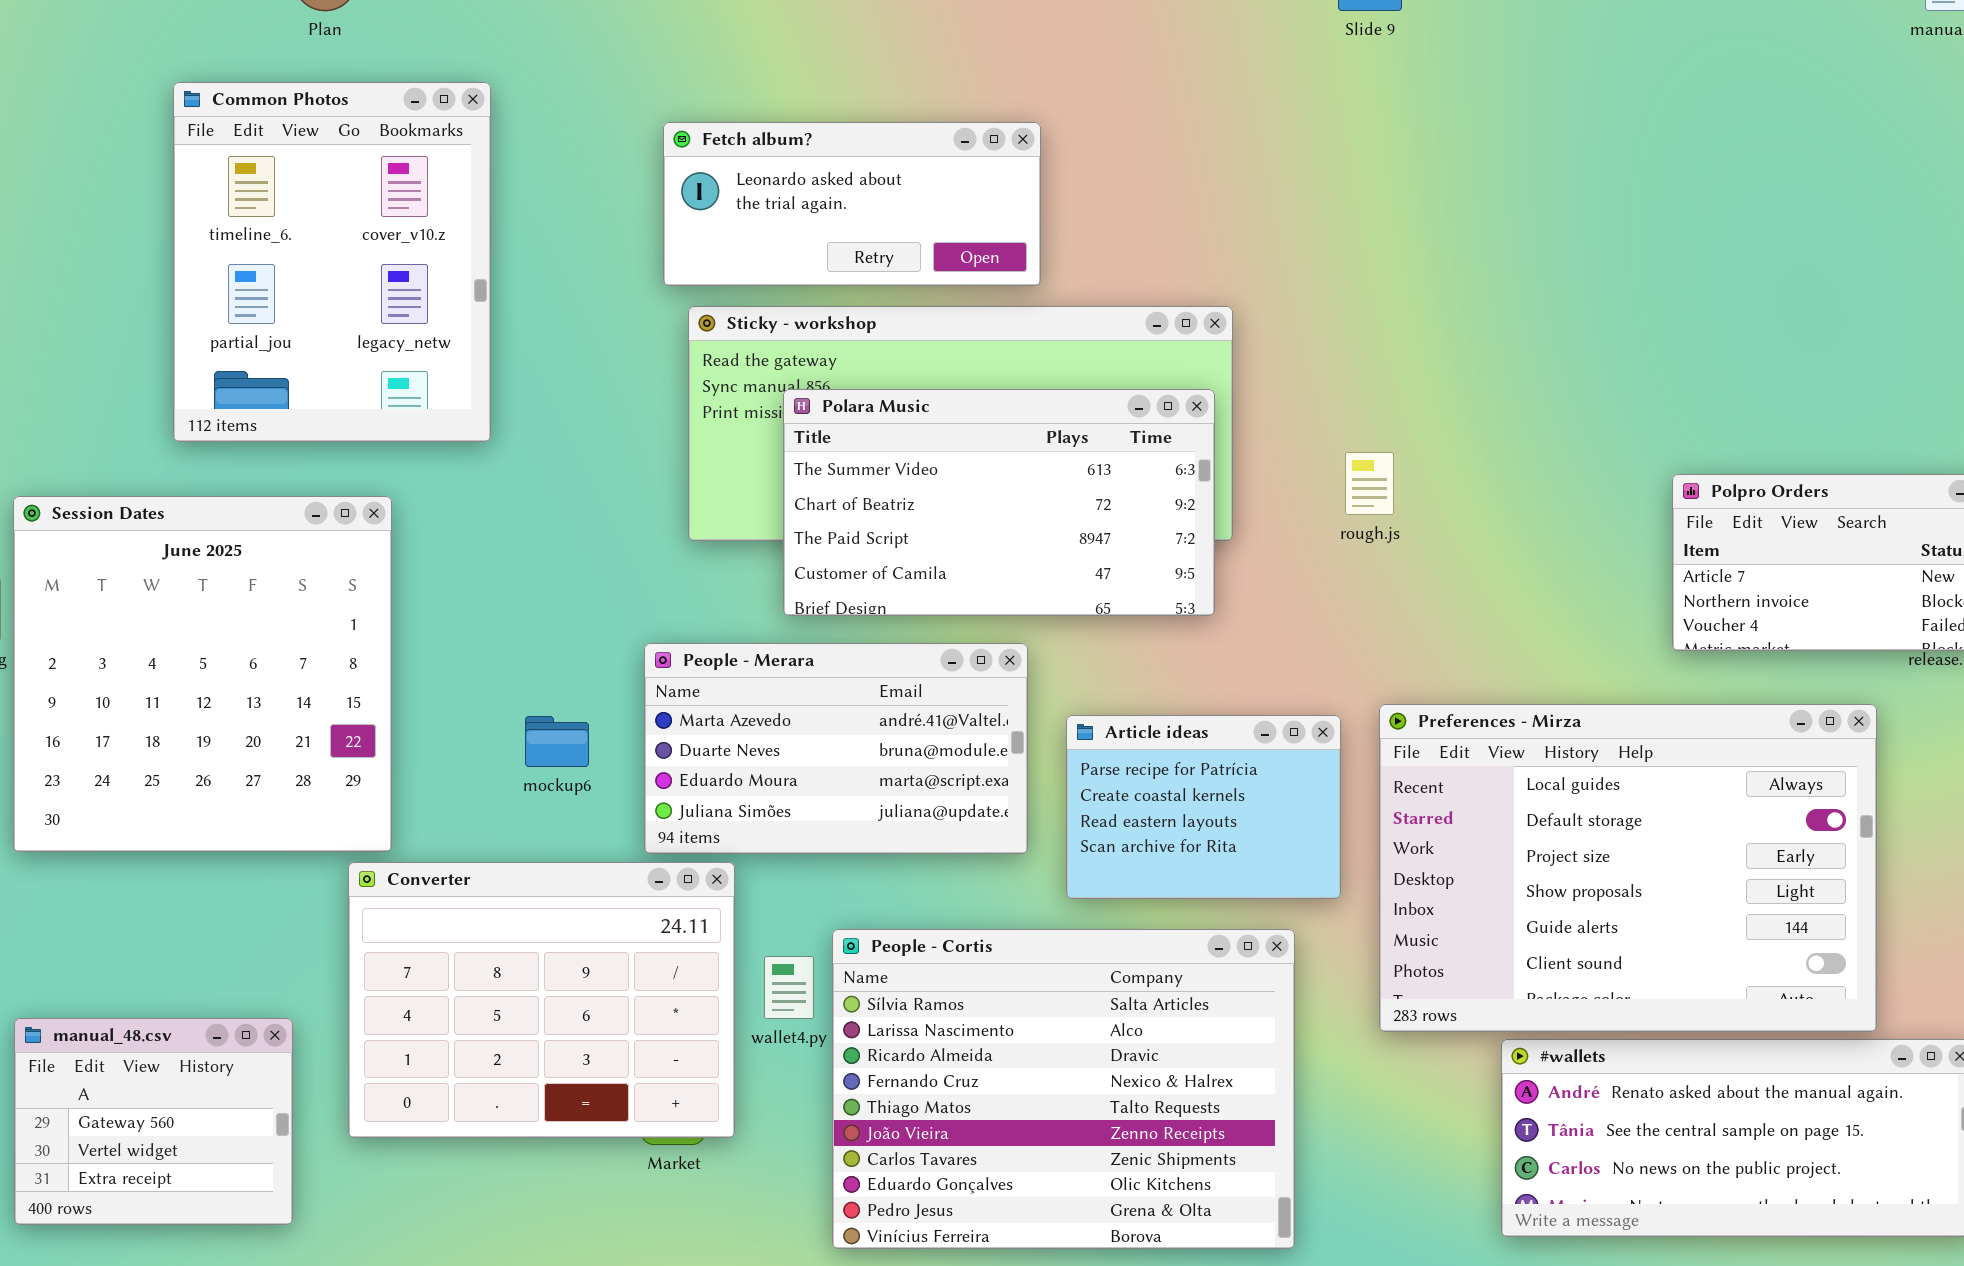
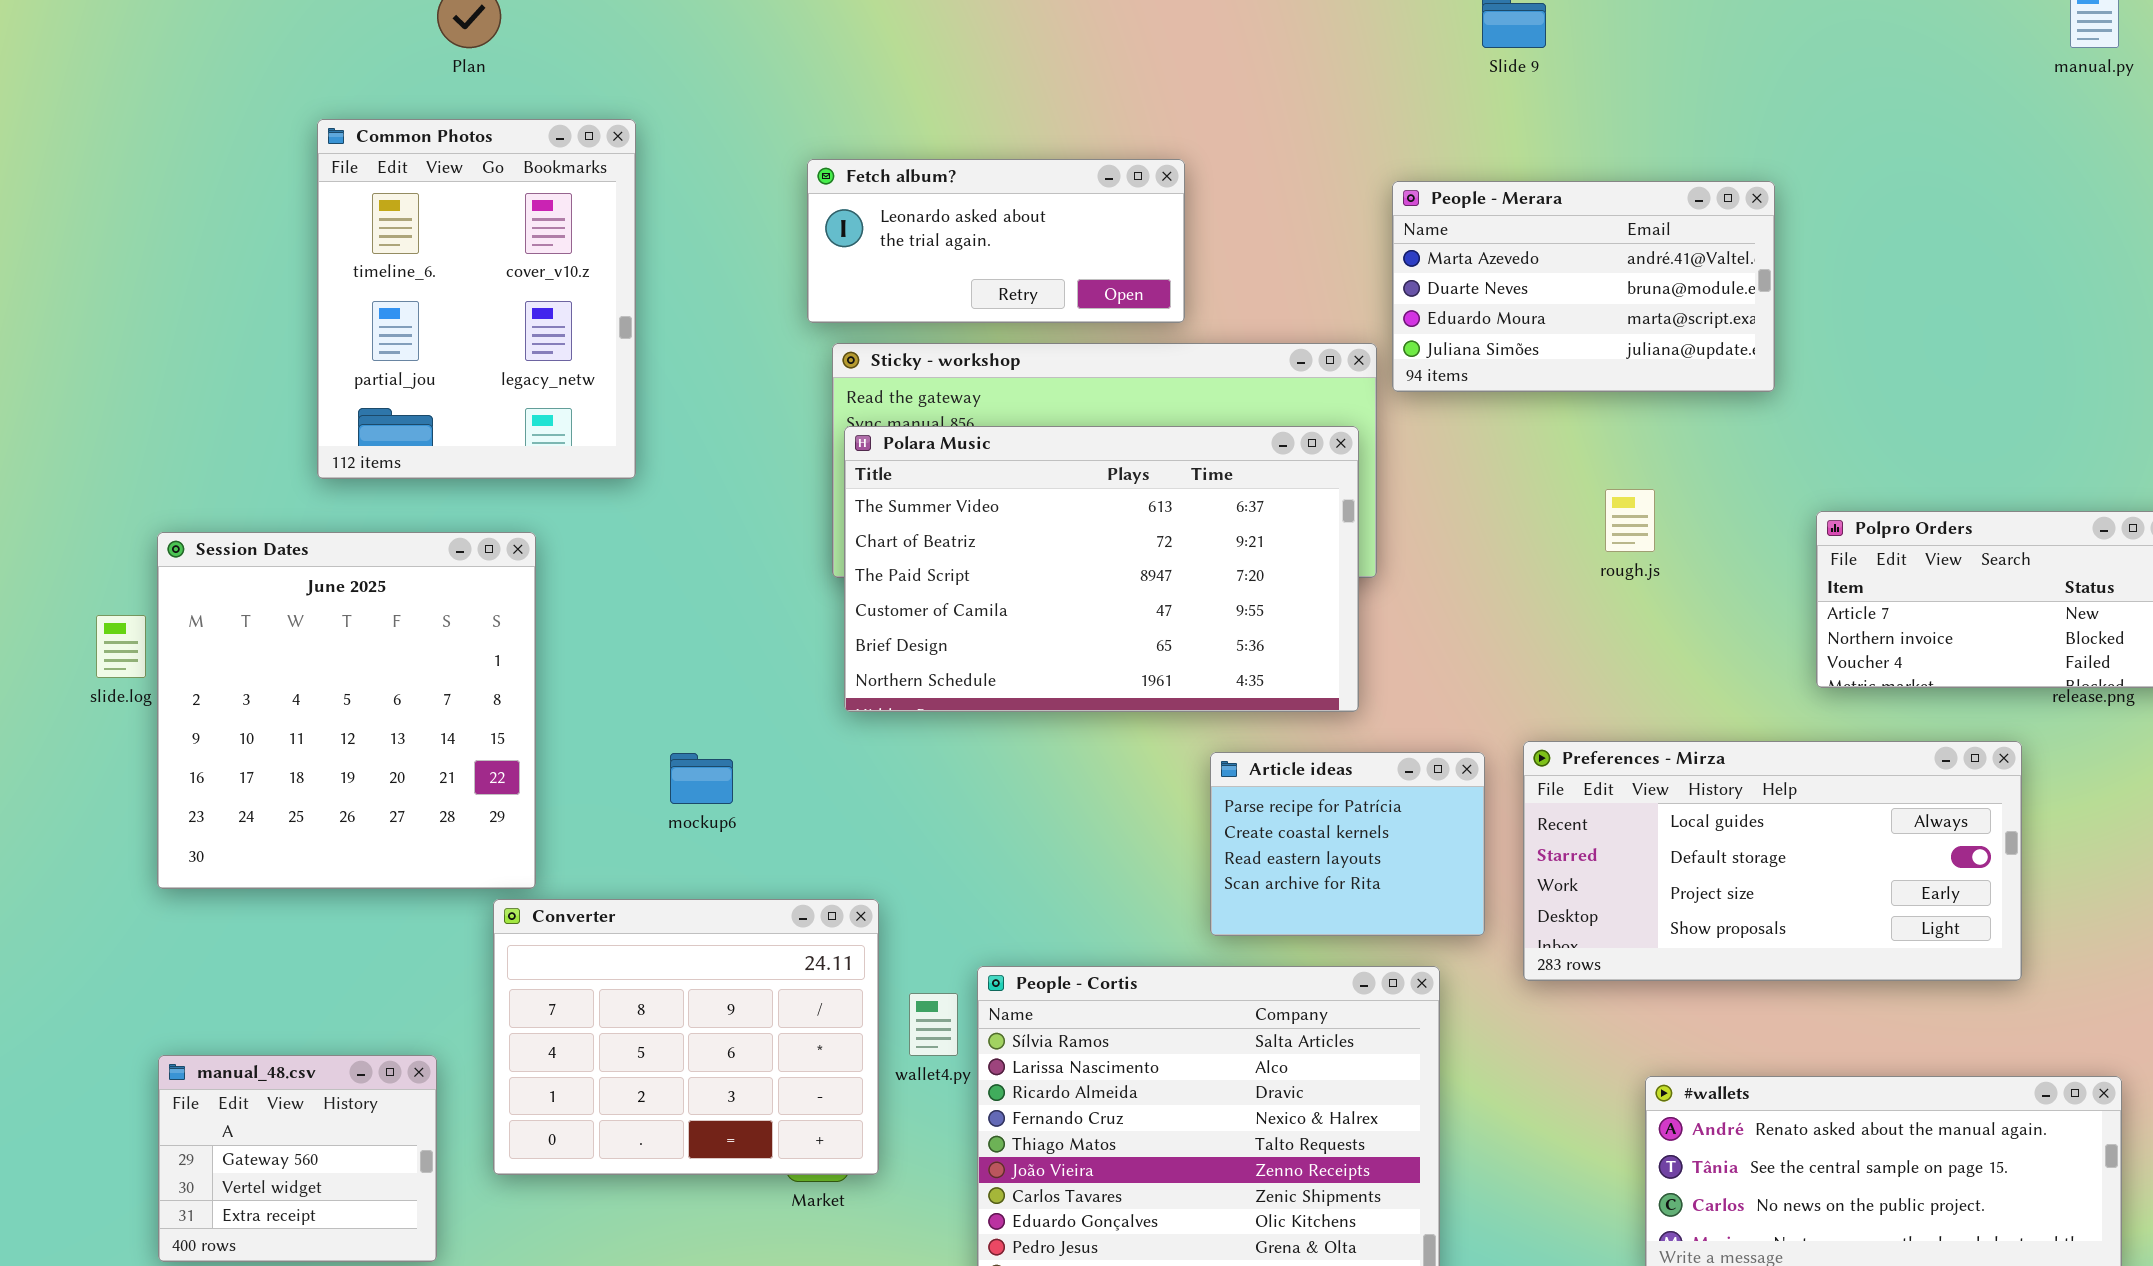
Polara Music: [783,389,1215,616] -> [844,426,1359,712], resized
rough.js: [1345,452,1394,515] -> [1605,489,1655,552], moved
People - Merara: [644,643,1028,854] -> [1392,181,1775,392], moved
Preferences - Mirza: [1379,704,1877,1032] -> [1523,741,2022,981], resized

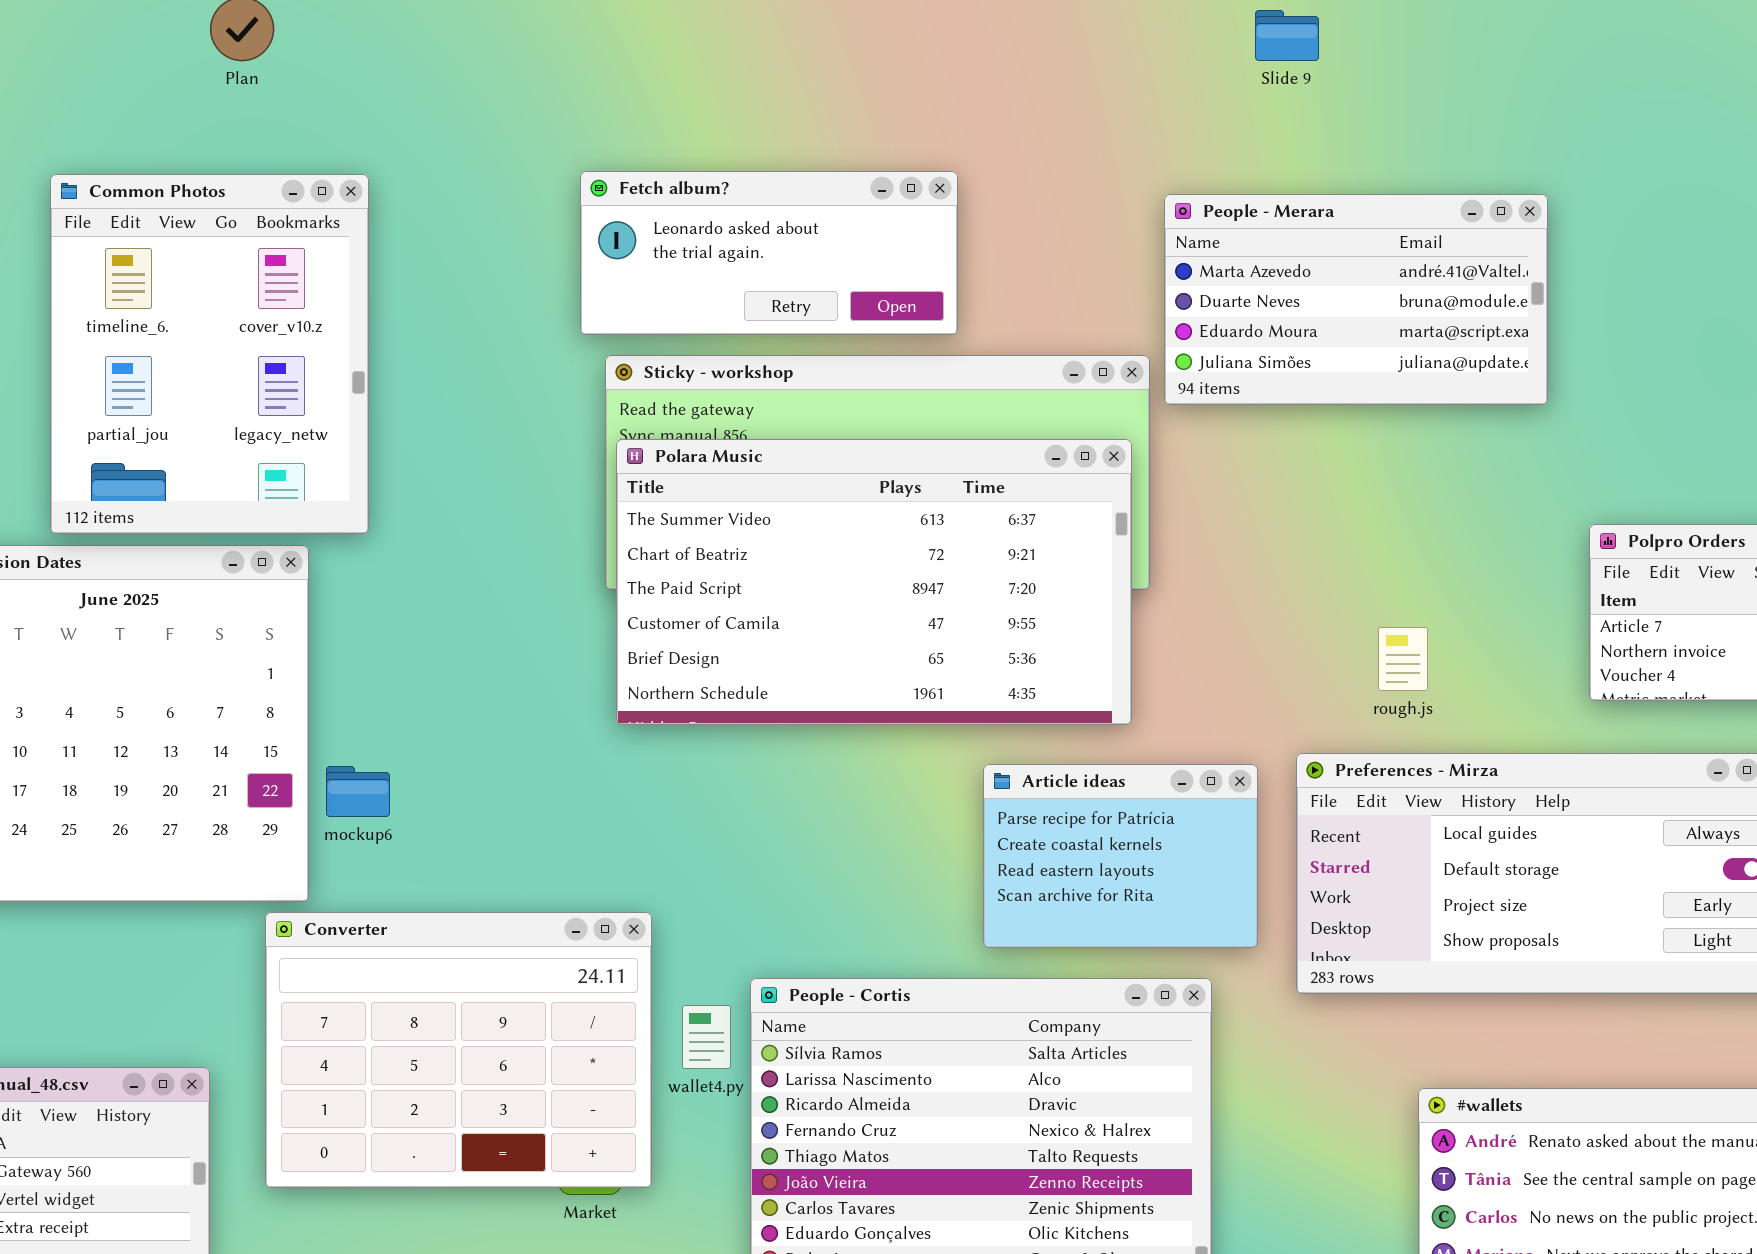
Common Photos: [317,119,636,479] -> [50,174,369,534], moved
rough.js: [1605,489,1655,552] -> [1378,627,1428,691], moved
mockup6: [670,753,733,804] -> [326,766,390,817], moved

